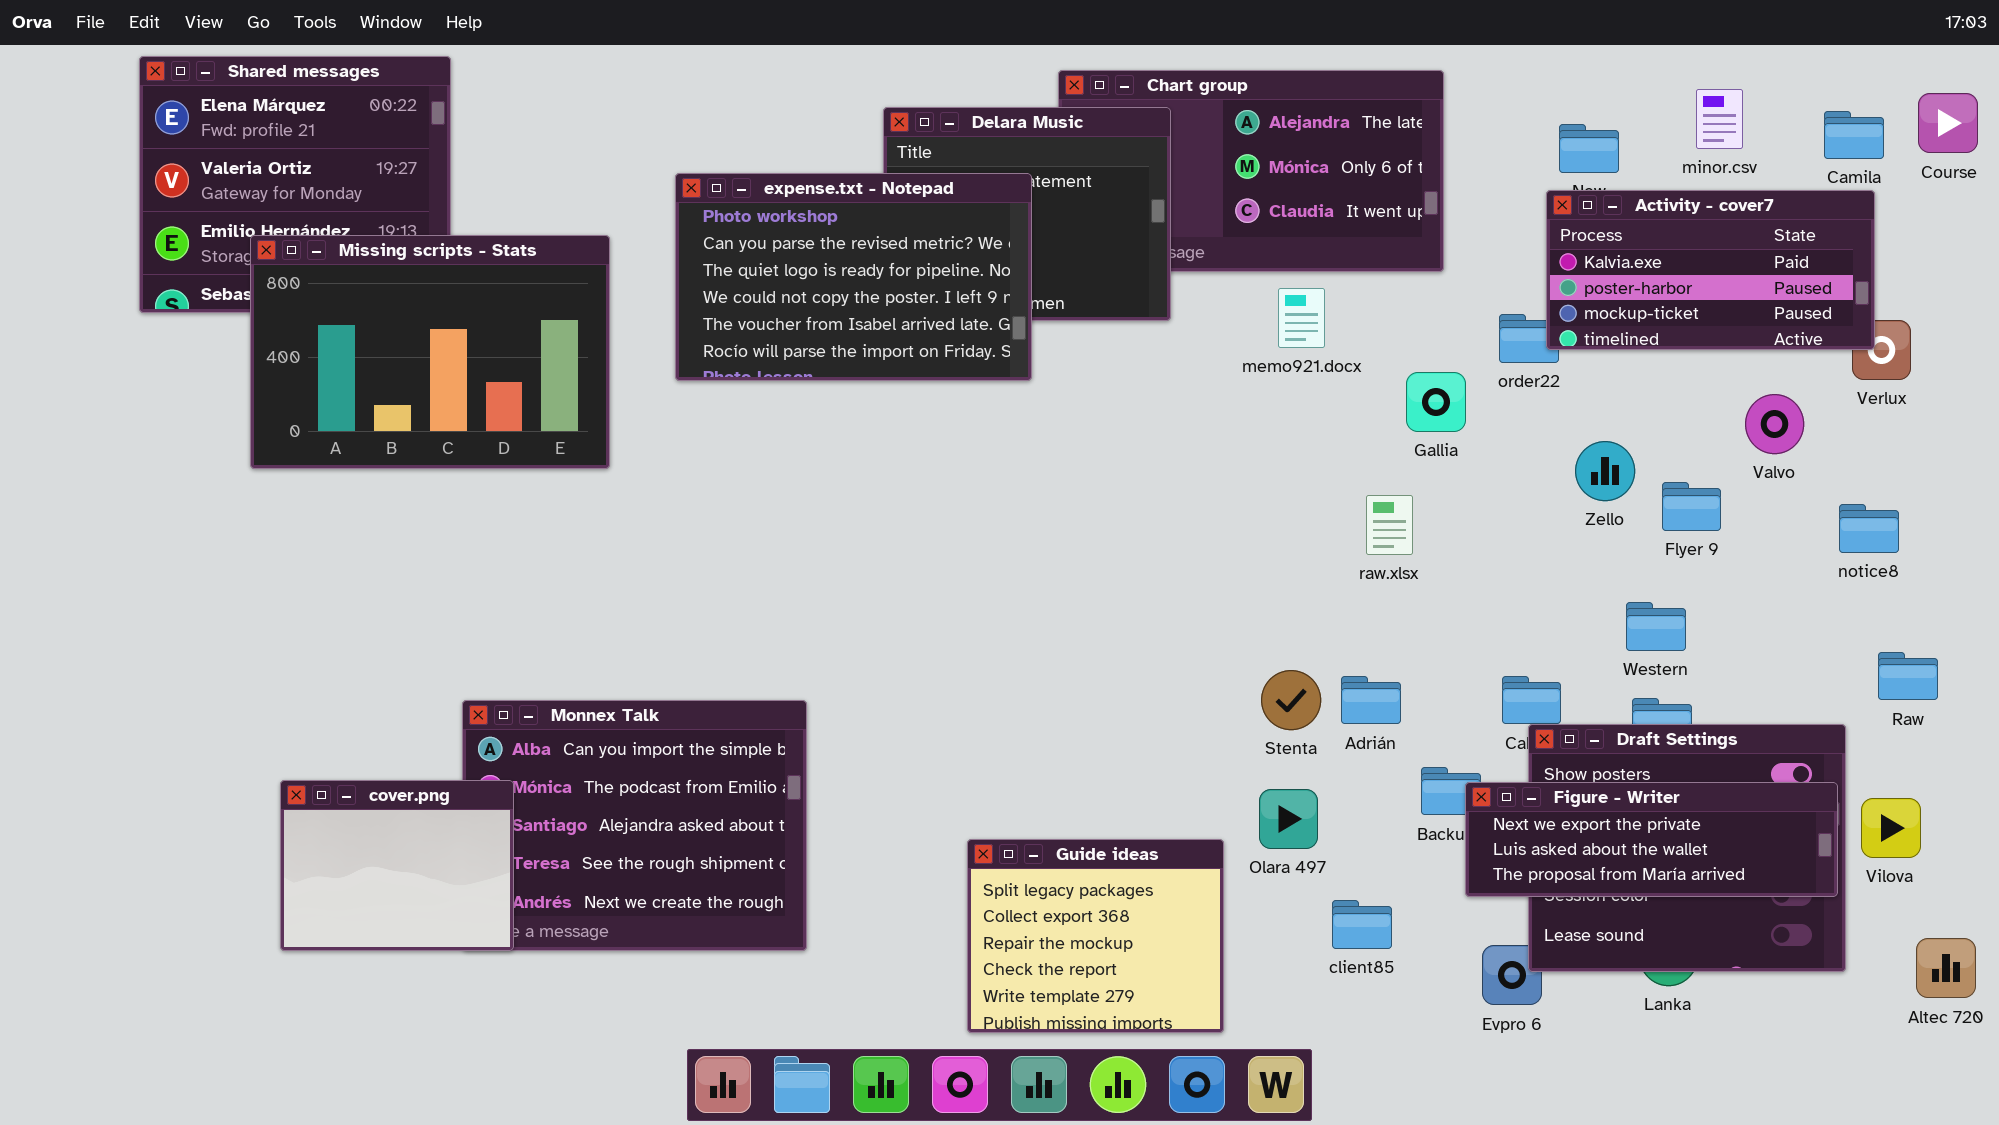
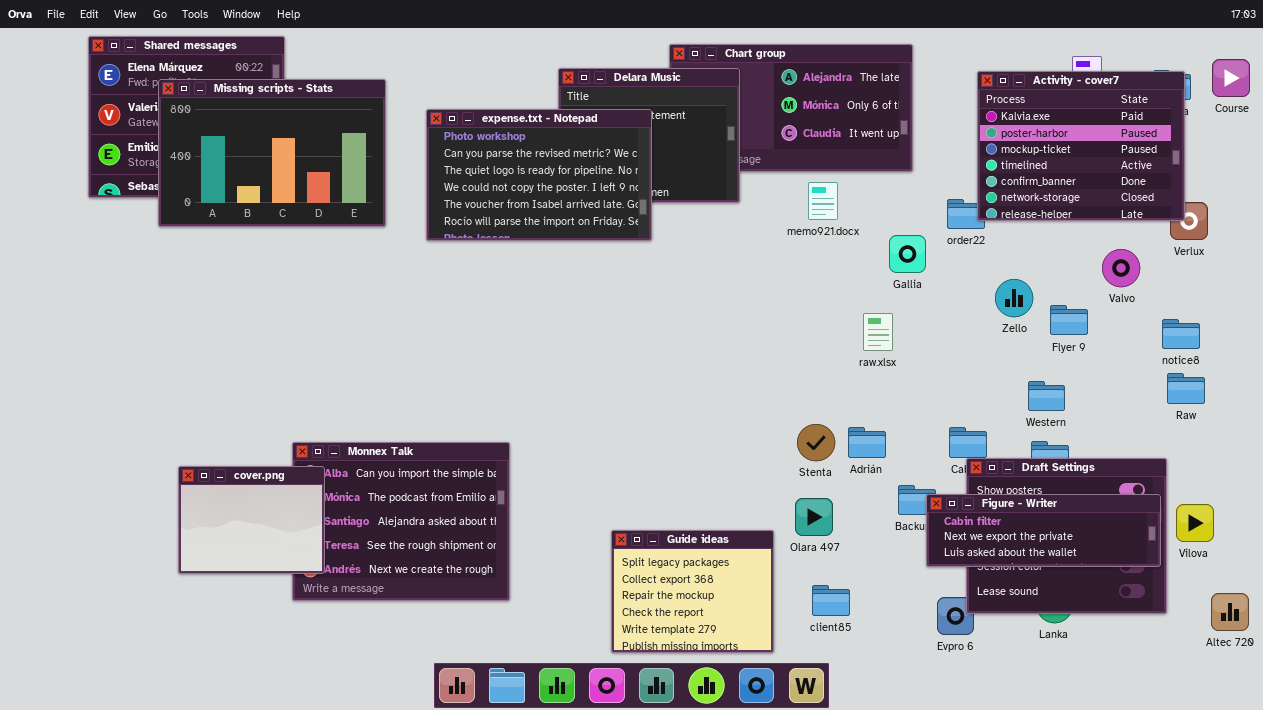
Activity - cover7: [1546,190,1875,350] -> [977,71,1185,221], resized
Missing scripts - Stats: [250,235,610,469] -> [158,79,386,227], moved
Raw: [1878,652,1938,700] -> [1167,373,1205,404], moved
cover.png: [280,780,514,951] -> [178,466,325,574], moved
Figure - Writer: [1465,782,1838,897] -> [926,494,1161,567], scrolled up 1 row
client85: [1332,900,1392,949] -> [812,585,850,616], moved

